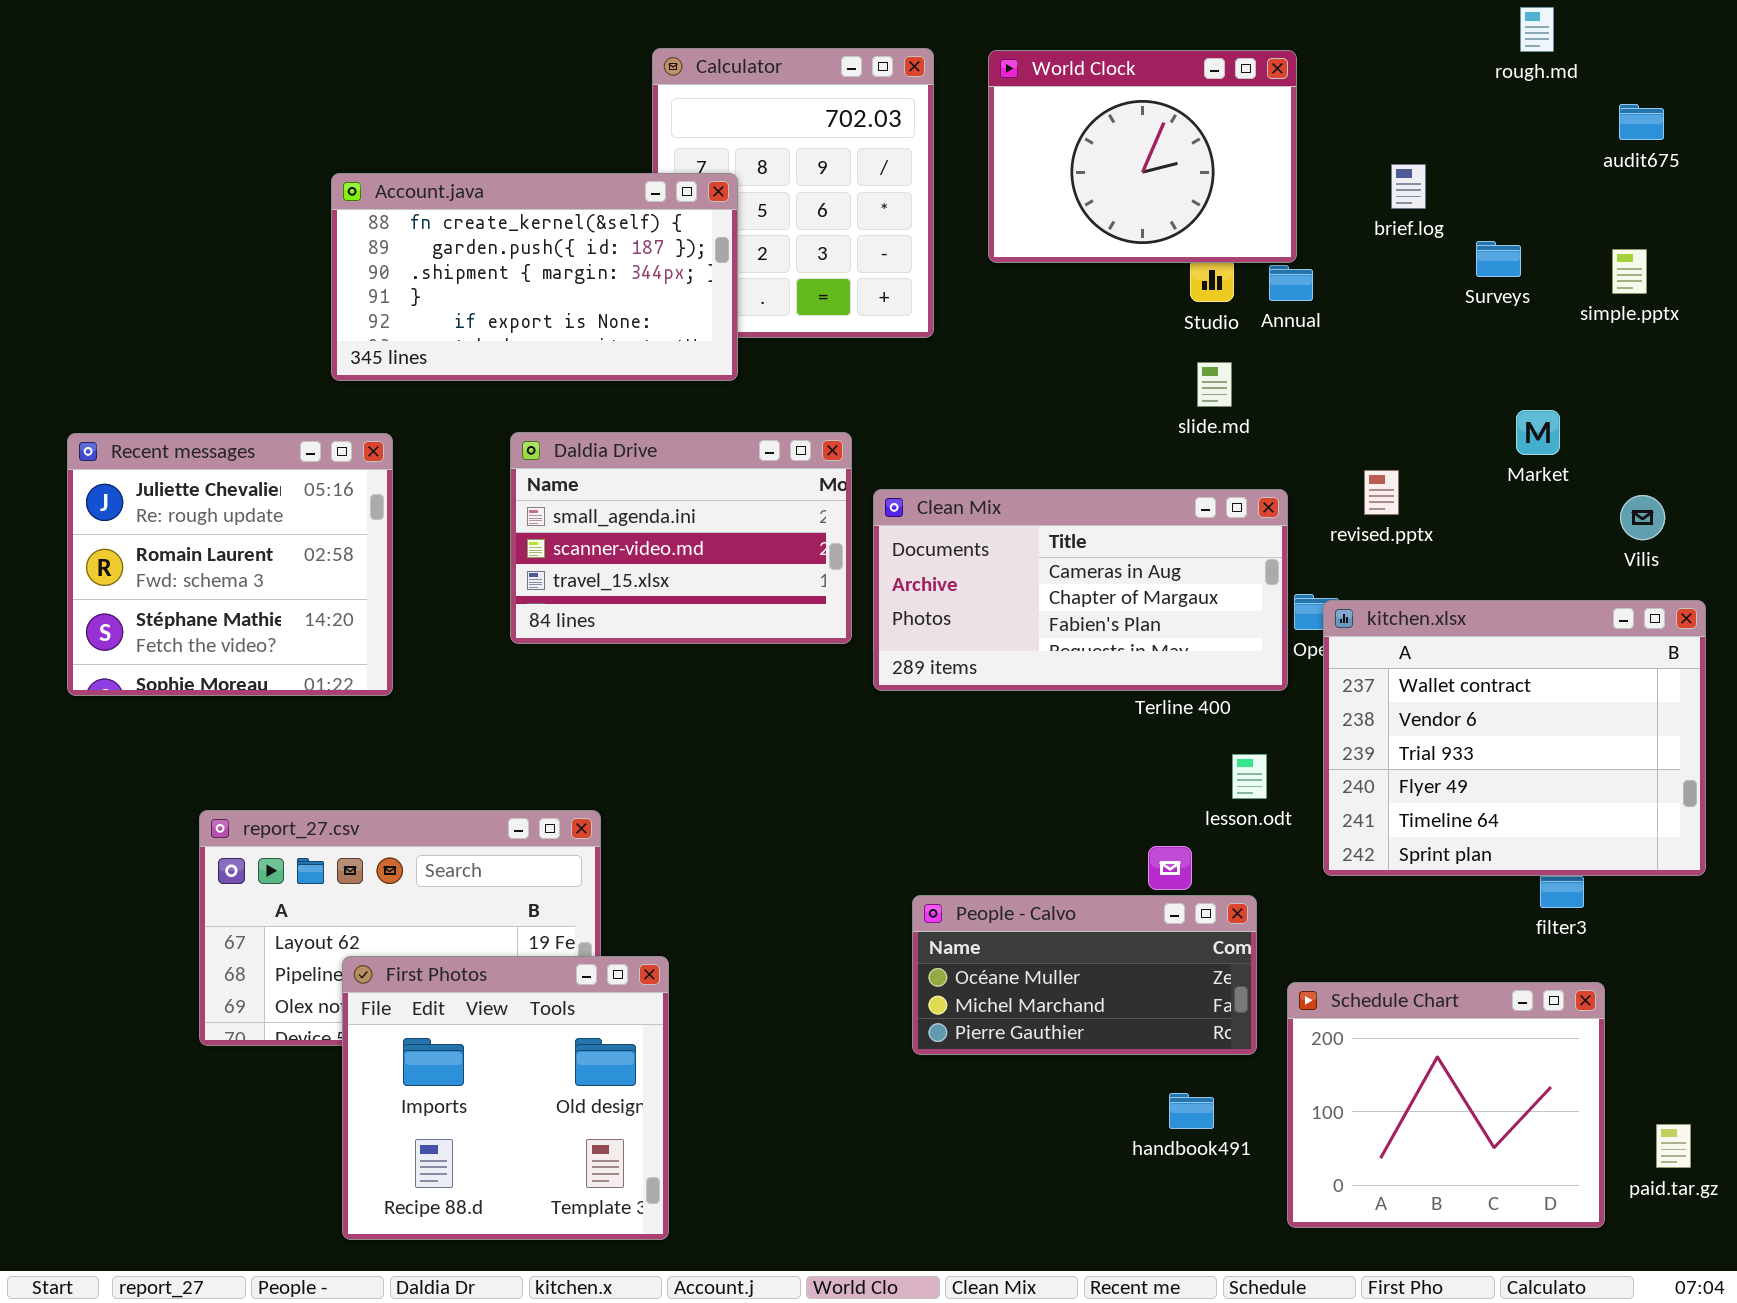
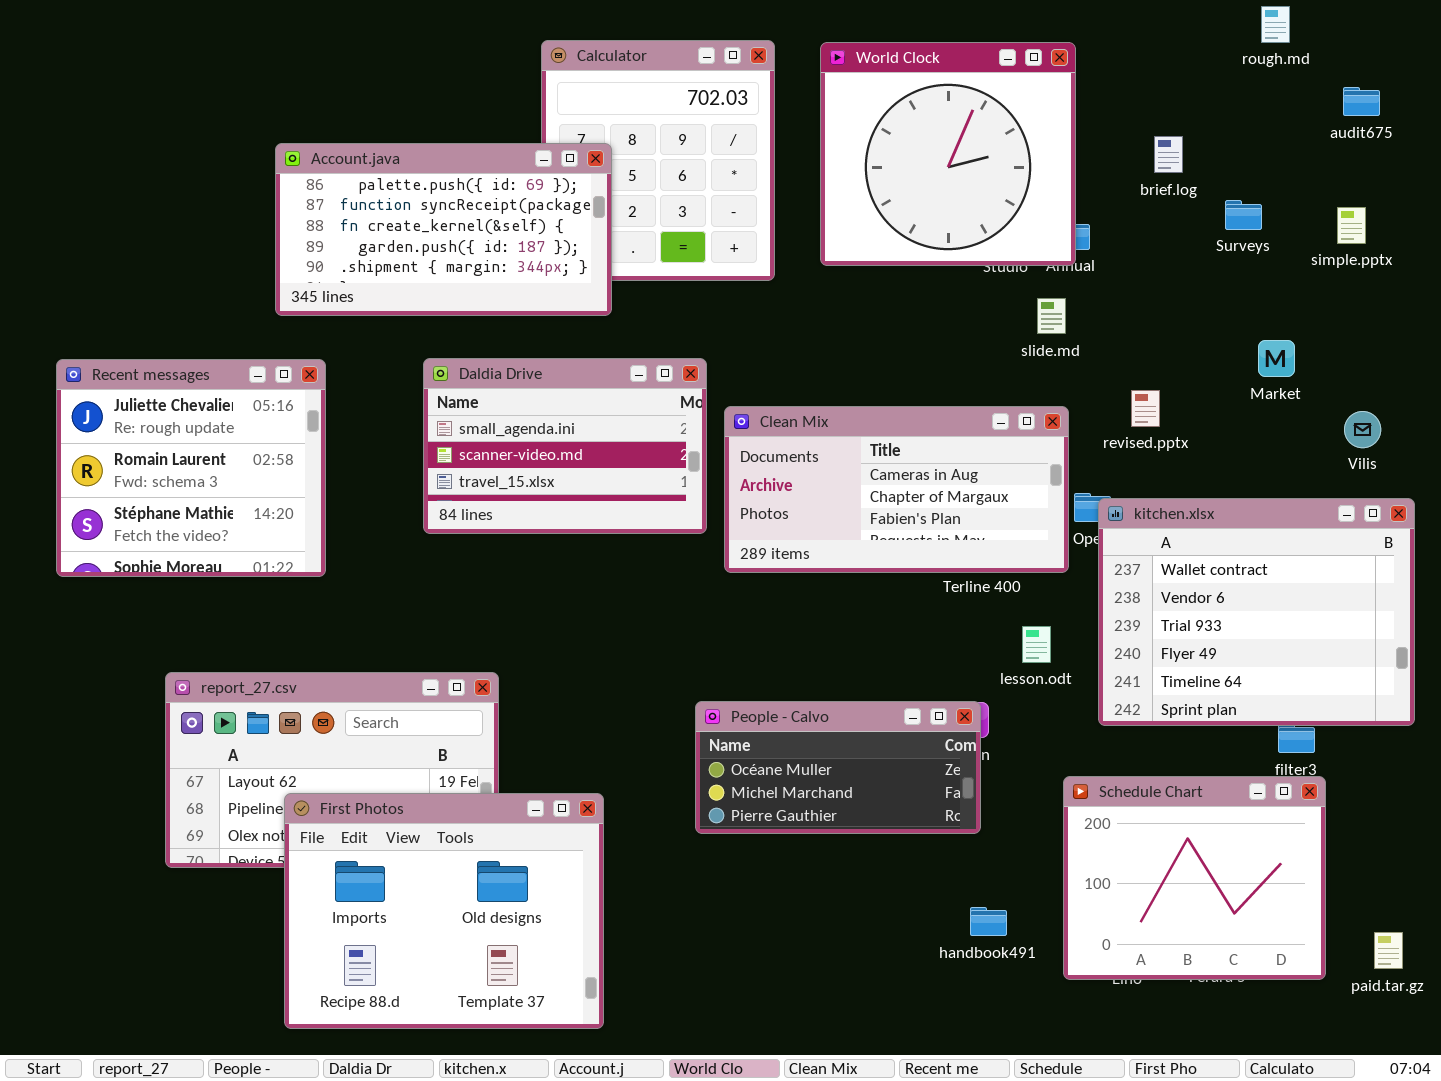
World Clock: [988,50,1297,263] -> [820,42,1076,266], resized
Account.java: [331,173,738,381] -> [275,143,612,316], scrolled up 2 rows
slide.md: [1197,362,1232,407] -> [1037,298,1066,334], moved
People - Calvo: [912,895,1257,1055] -> [695,701,981,834], moved
First Photos: [342,956,669,1240] -> [284,793,604,1029], resized
Schedule Chart: [1287,982,1605,1228] -> [1063,776,1326,980], moved

